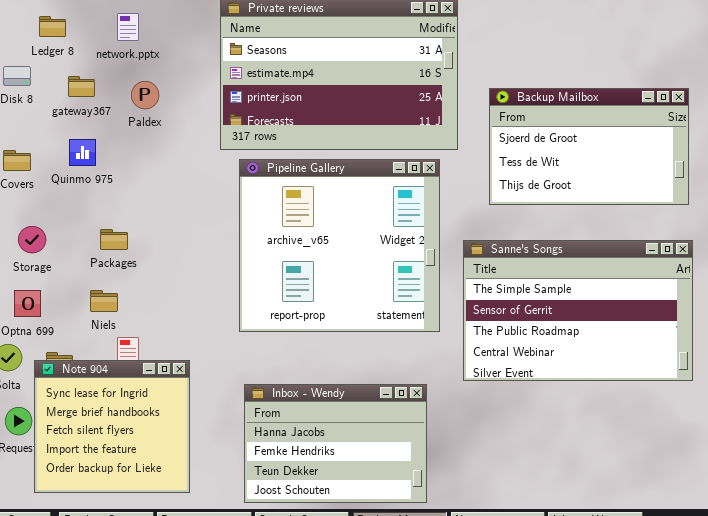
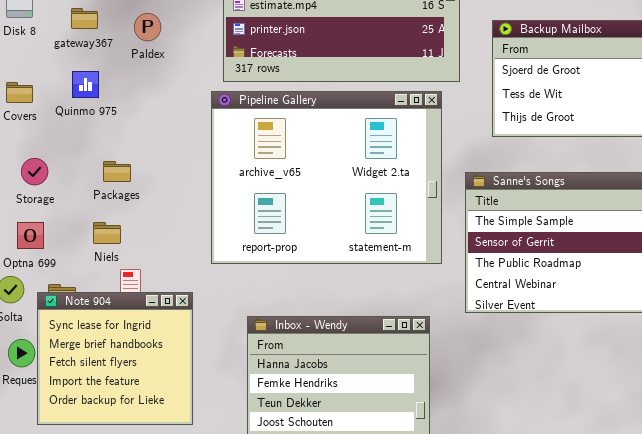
Pipeline Gallery: [239,159,440,332] -> [211,91,442,264], resized

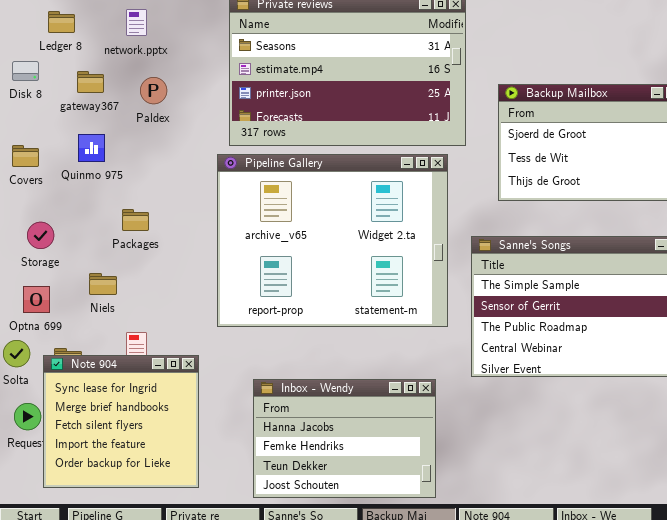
Packages: [103,161,131,182] -> [122,209,149,231], moved
Niels: [93,222,121,244] -> [89,273,117,295], moved

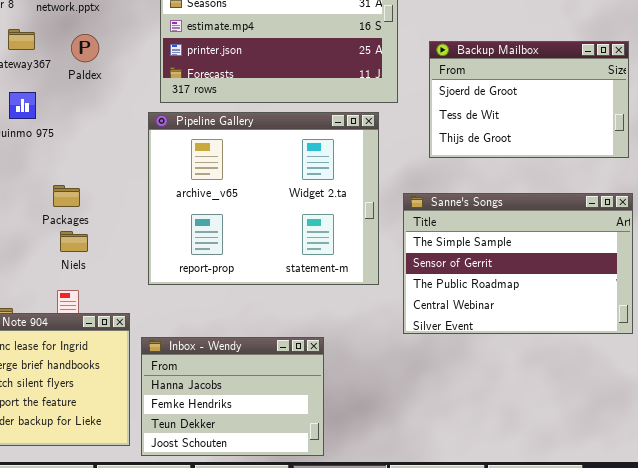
Packages: [122,209,149,231] -> [53,185,80,207], moved
Niels: [89,273,117,295] -> [60,231,88,252], moved
Inbox - Wendy: [253,379,436,498] -> [141,337,324,456], moved

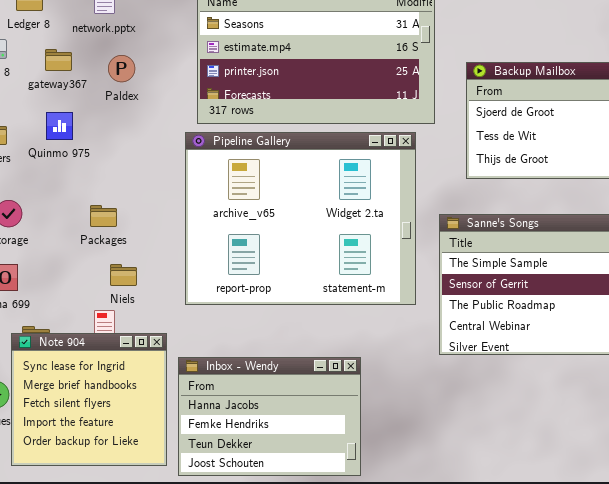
Niels: [60,231,88,252] -> [110,264,137,286], moved

